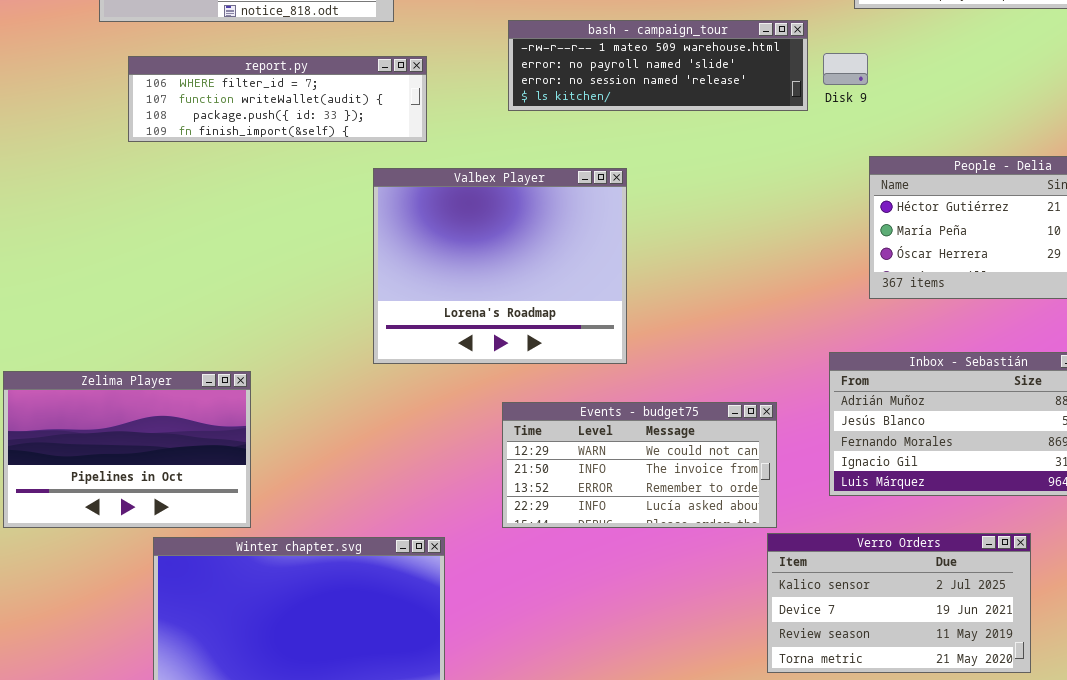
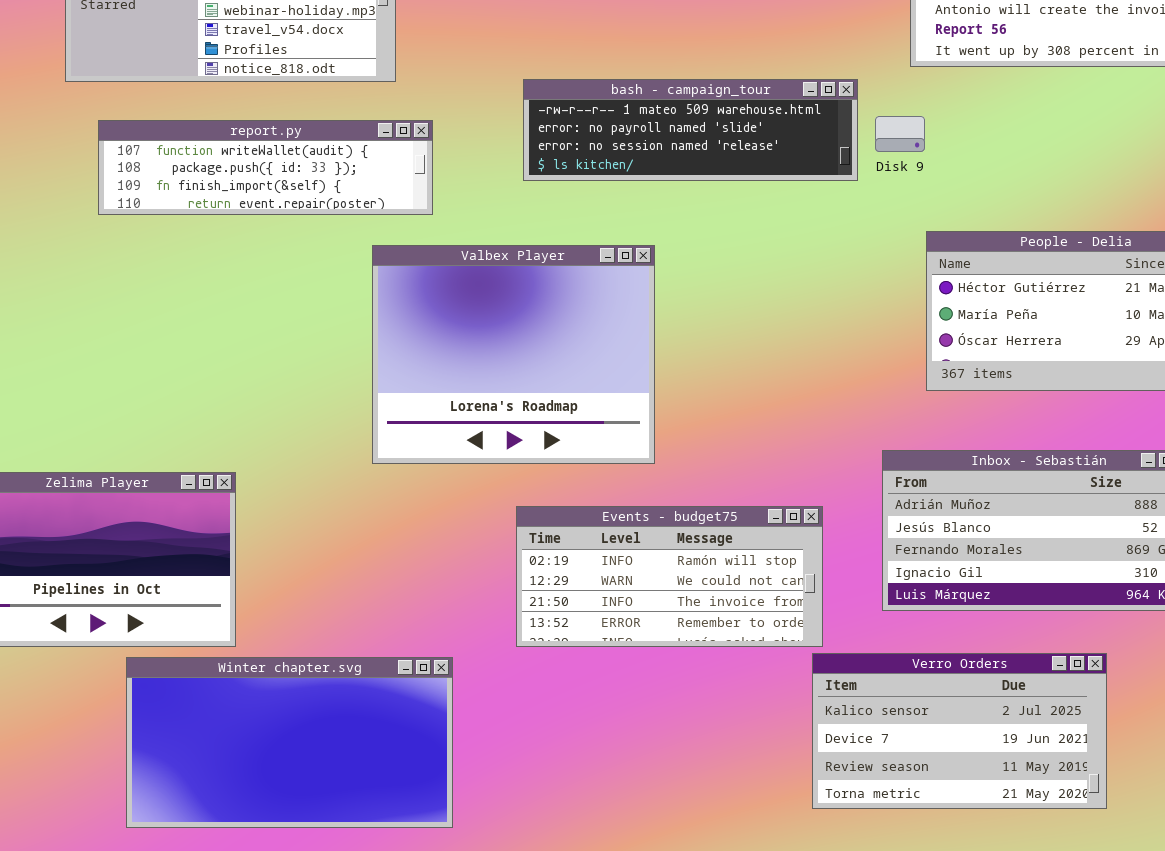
report.py: [128,56,427,142] -> [98,120,433,215], scrolled down 1 row
Events - budget75: [502,402,777,528] -> [516,506,823,647], scrolled up 1 row

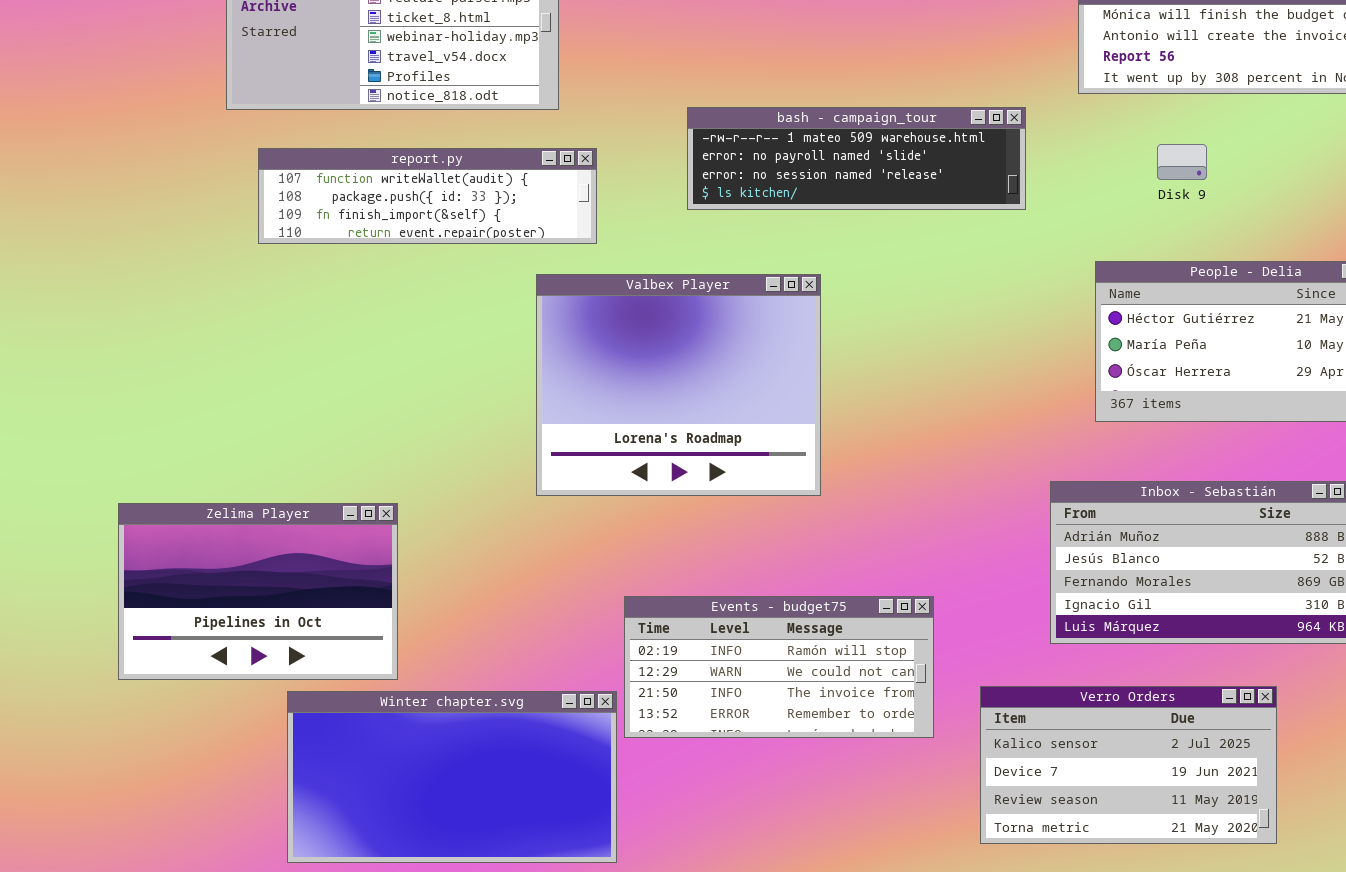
Disk 9: [875,116,925,152] -> [1157,144,1207,180], moved
Events - budget75: [516,506,823,647] -> [624,596,934,738], moved

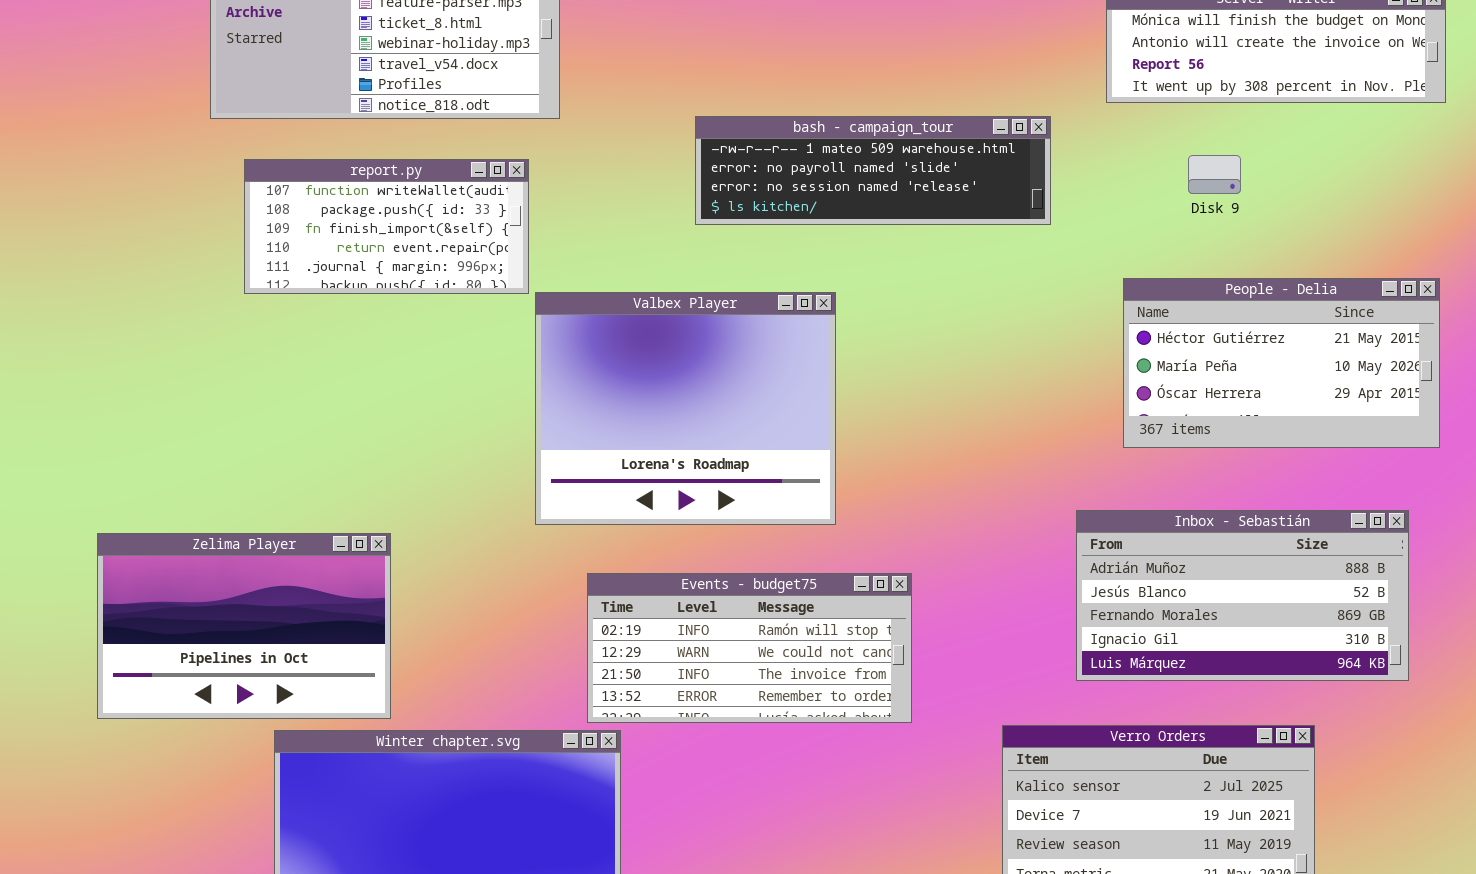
report.py: [258,148,597,244] -> [244,159,529,294], resized
Events - budget75: [624,596,934,738] -> [587,573,912,723], moved

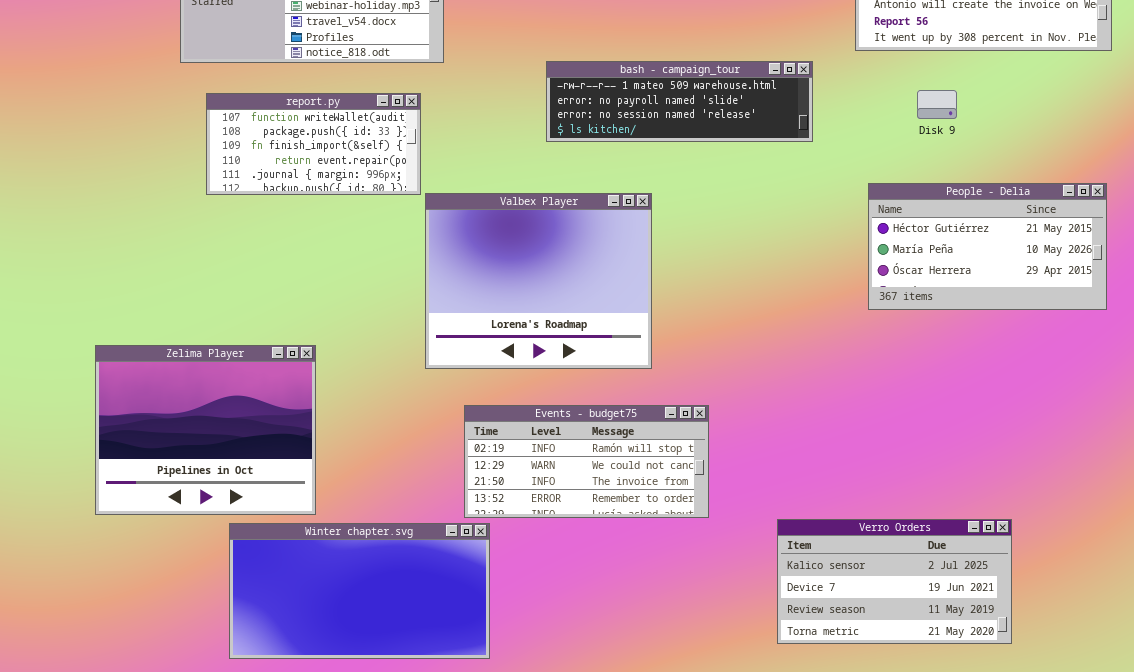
Inbox - Sebastián: [1076,510,1409,681] -> none, closed
Zelima Player: [97,533,391,719] -> [95,345,316,515], resized

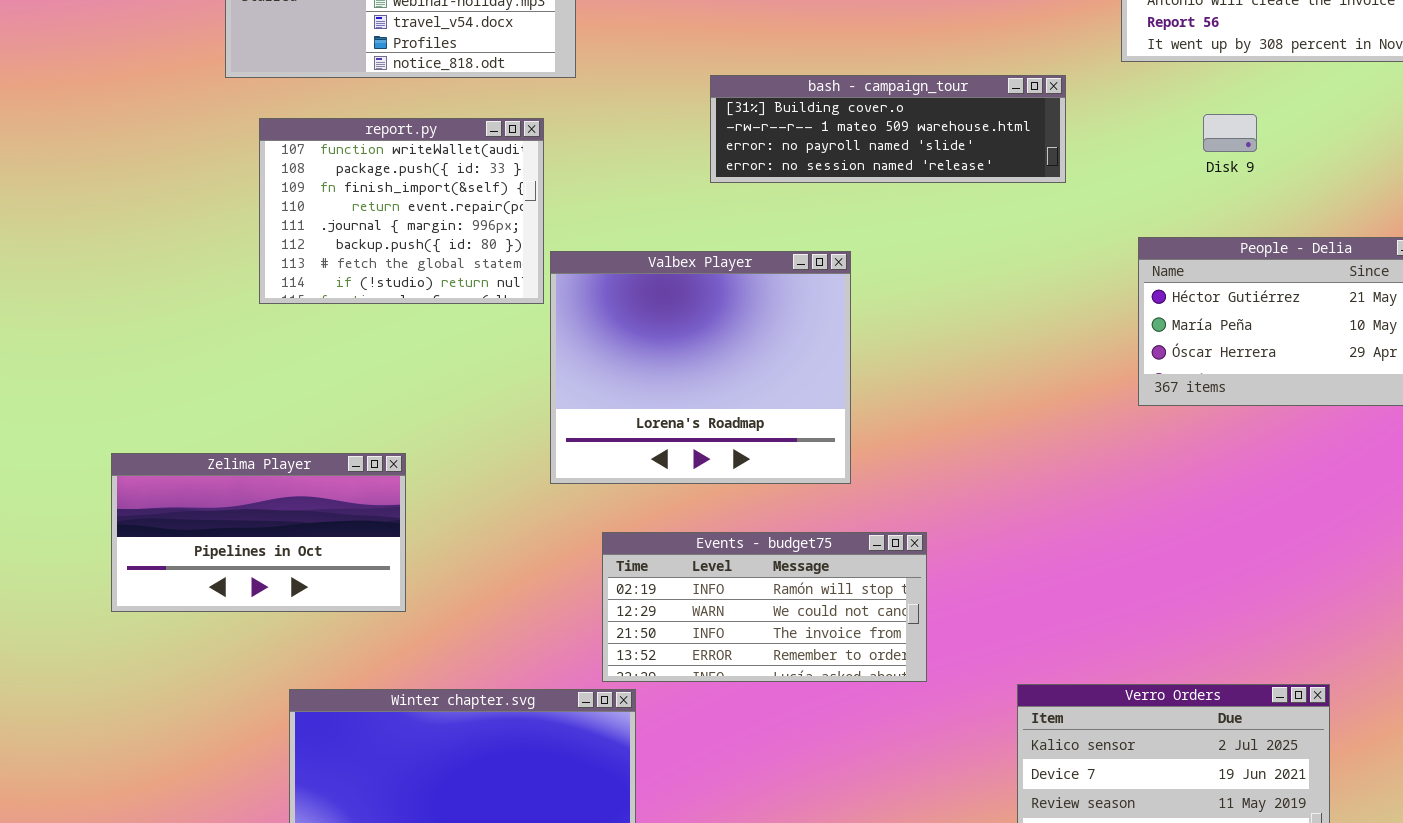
bash - campaign_tour: [546,61,813,142] -> [710,75,1066,183], scrolled up 1 row
report.py: [206,93,421,195] -> [259,118,544,304], resized
Zelima Player: [95,345,316,515] -> [111,453,406,612], resized

